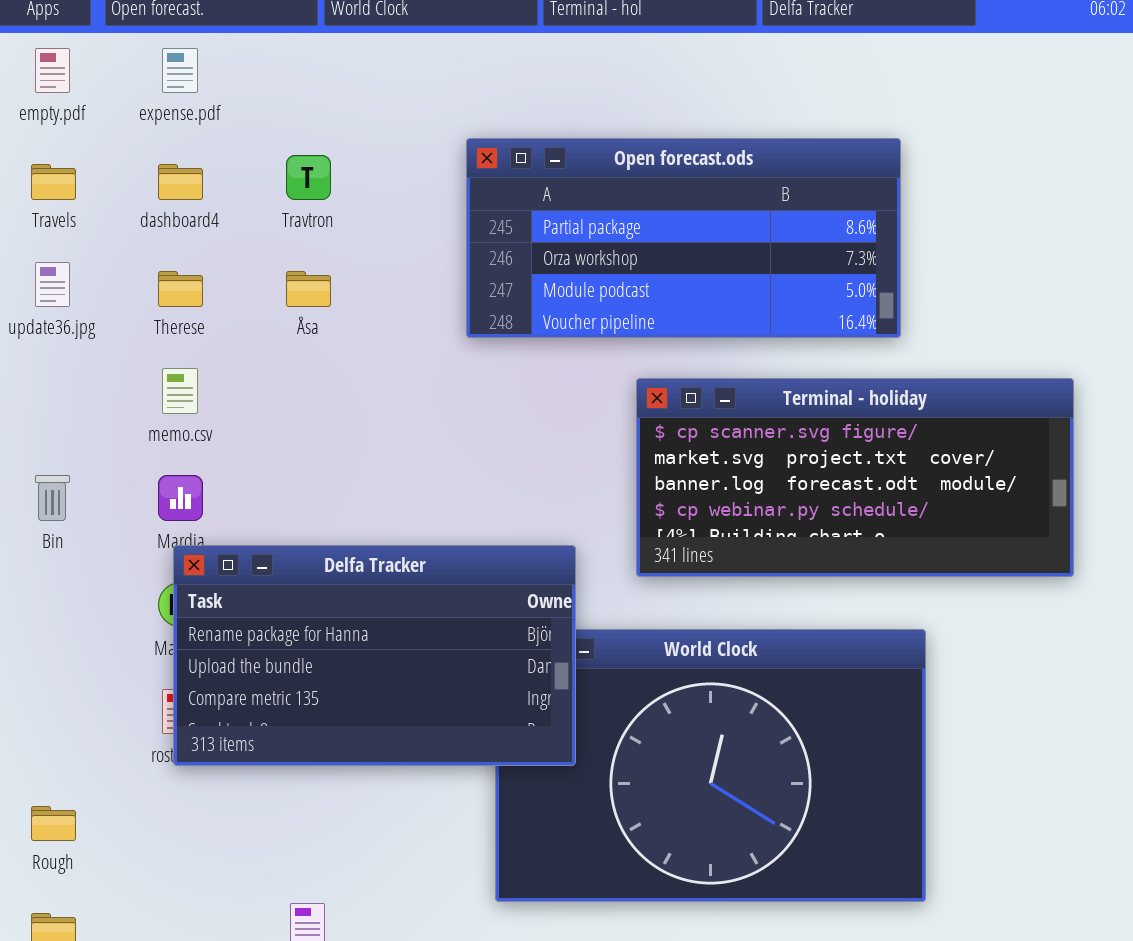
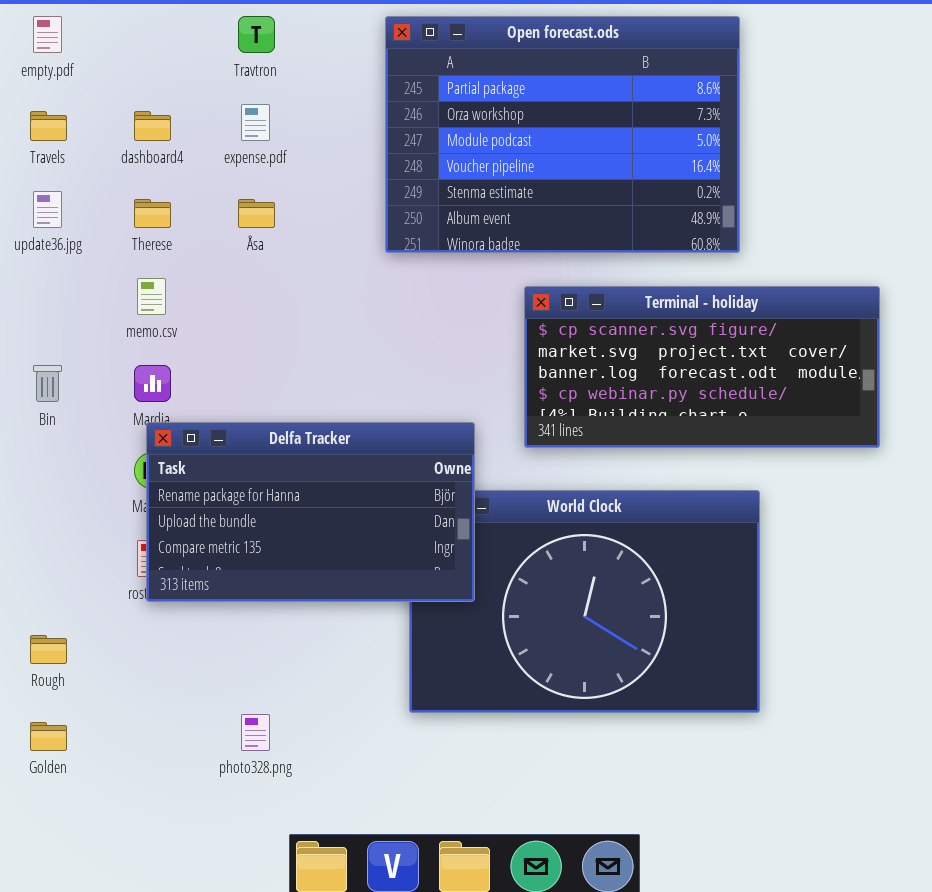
expense.pdf: [162,48,198,93] -> [241,104,270,141], moved
Open forecast.ods: [466,138,901,338] -> [385,16,740,253], resized
Travtron: [286,155,331,200] -> [238,16,275,53], moved

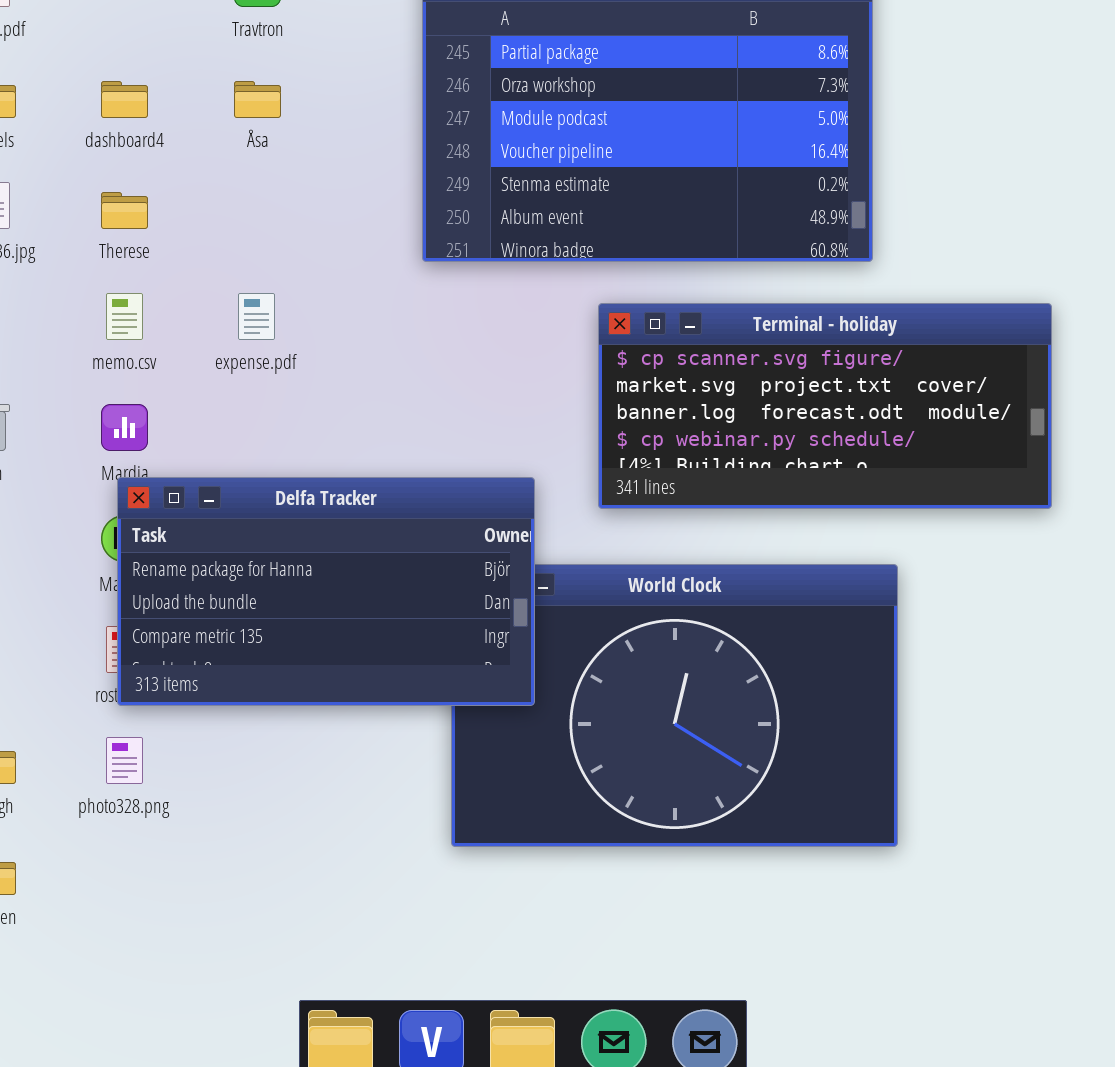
expense.pdf: [241,104,270,141] -> [238,293,275,340], moved
Åsa: [238,199,275,228] -> [234,81,281,118], moved
photo328.png: [241,714,270,751] -> [106,737,143,784], moved

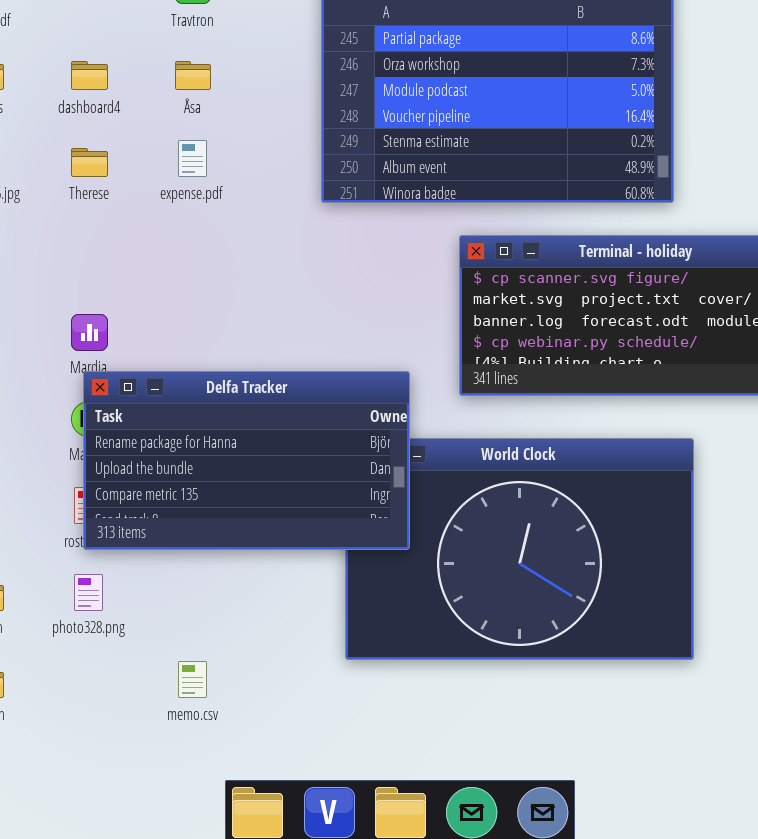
memo.csv: [106,293,143,340] -> [178,661,207,698], moved
expense.pdf: [238,293,275,340] -> [178,140,207,177], moved

